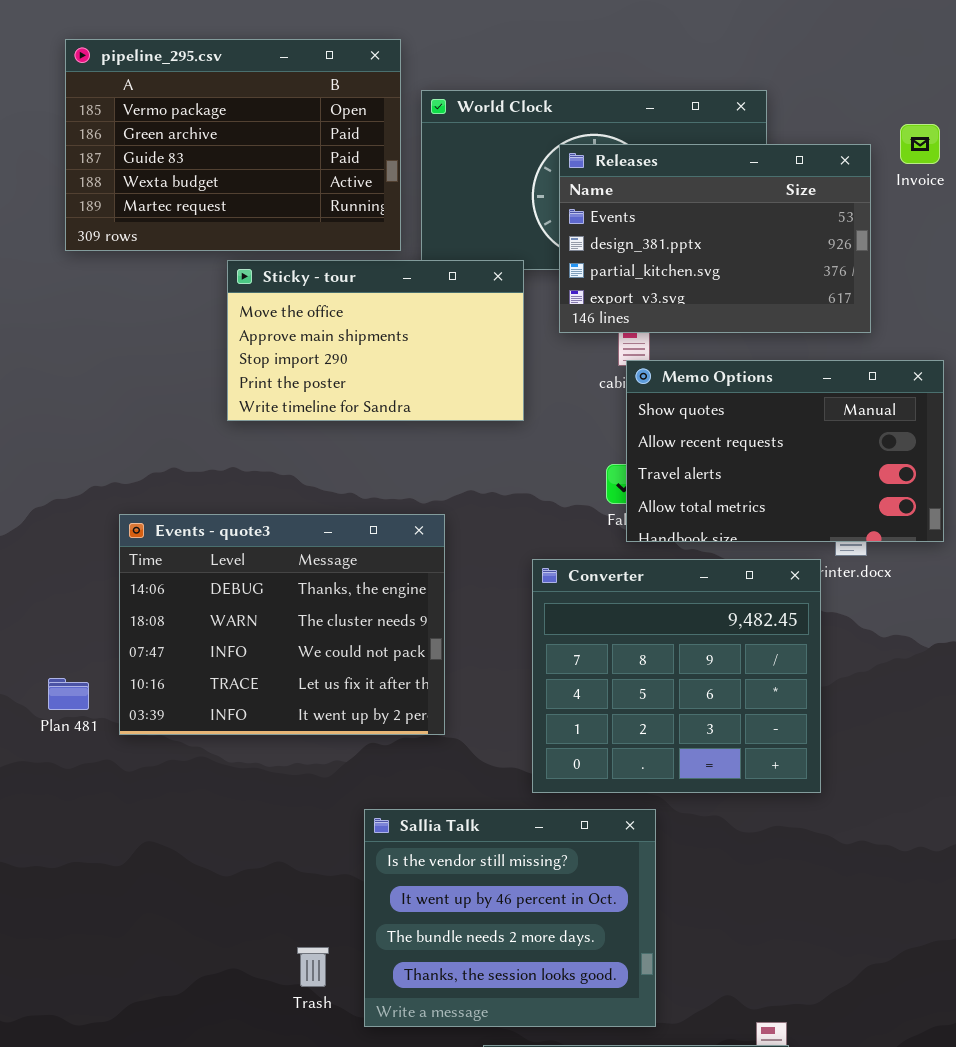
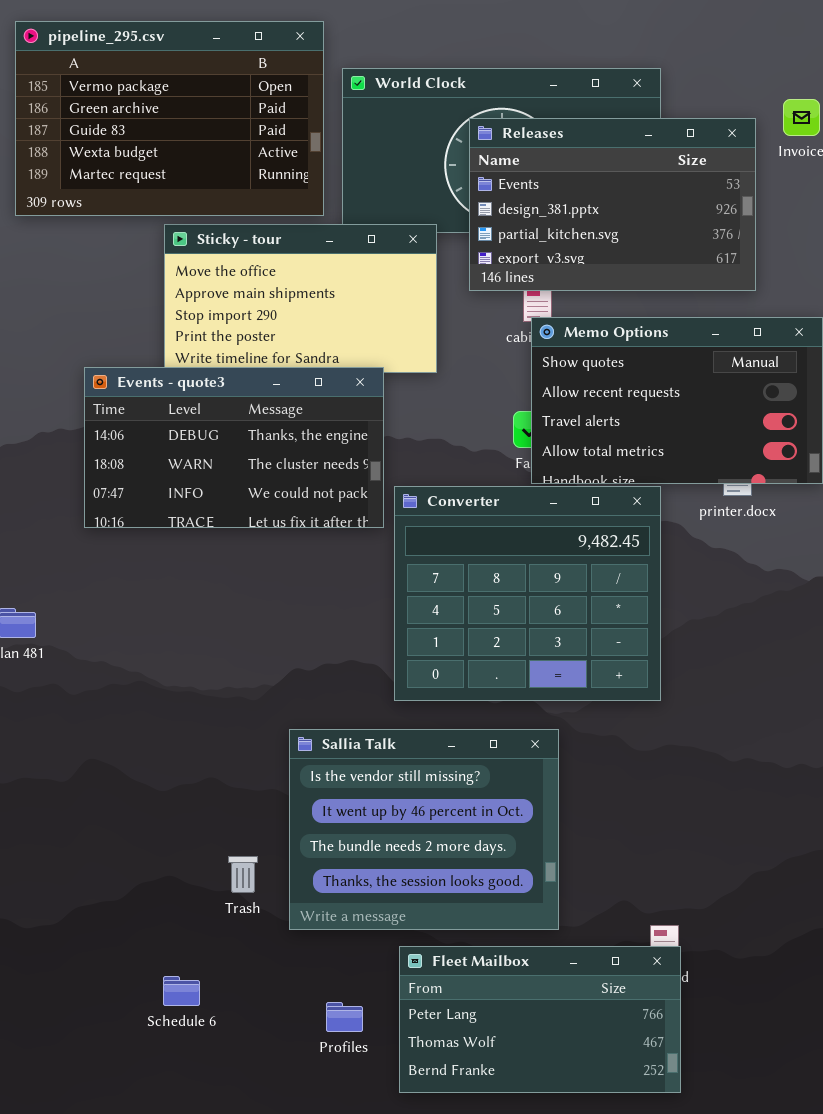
Events - quote3: [119,514,445,735] -> [84,367,384,528], moved, resized
Converter: [532,559,821,793] -> [394,486,661,701], moved

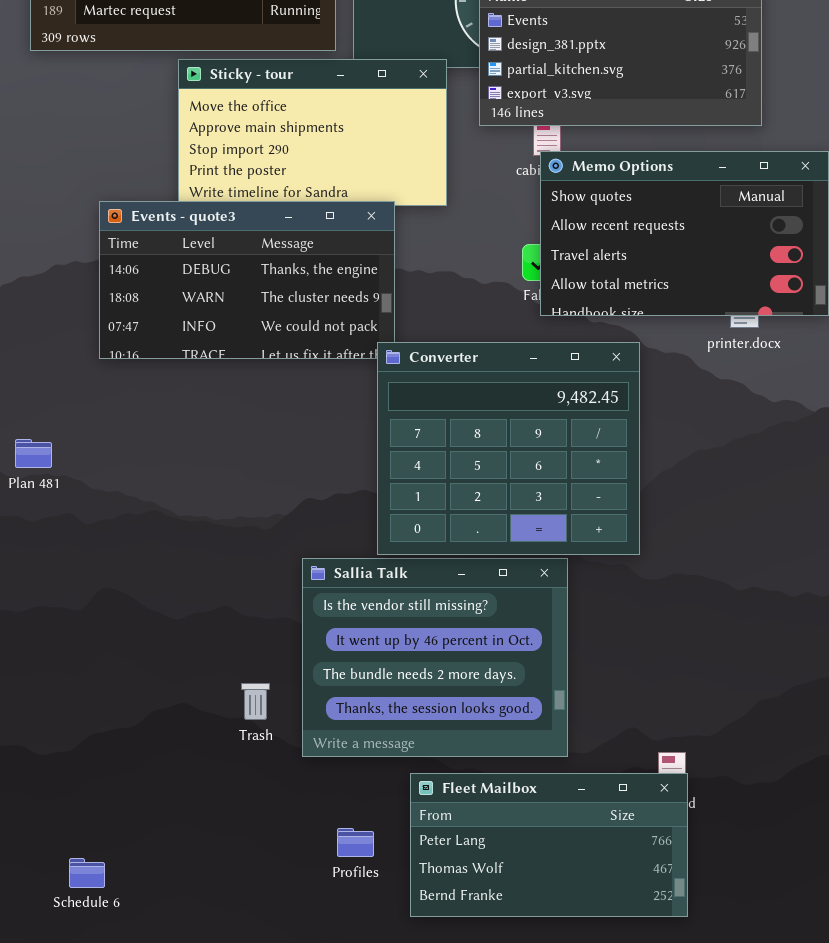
Converter: [394,486,661,701] -> [377,342,640,555], moved
Schedule 6: [163,976,200,1006] -> [69,858,105,888], moved

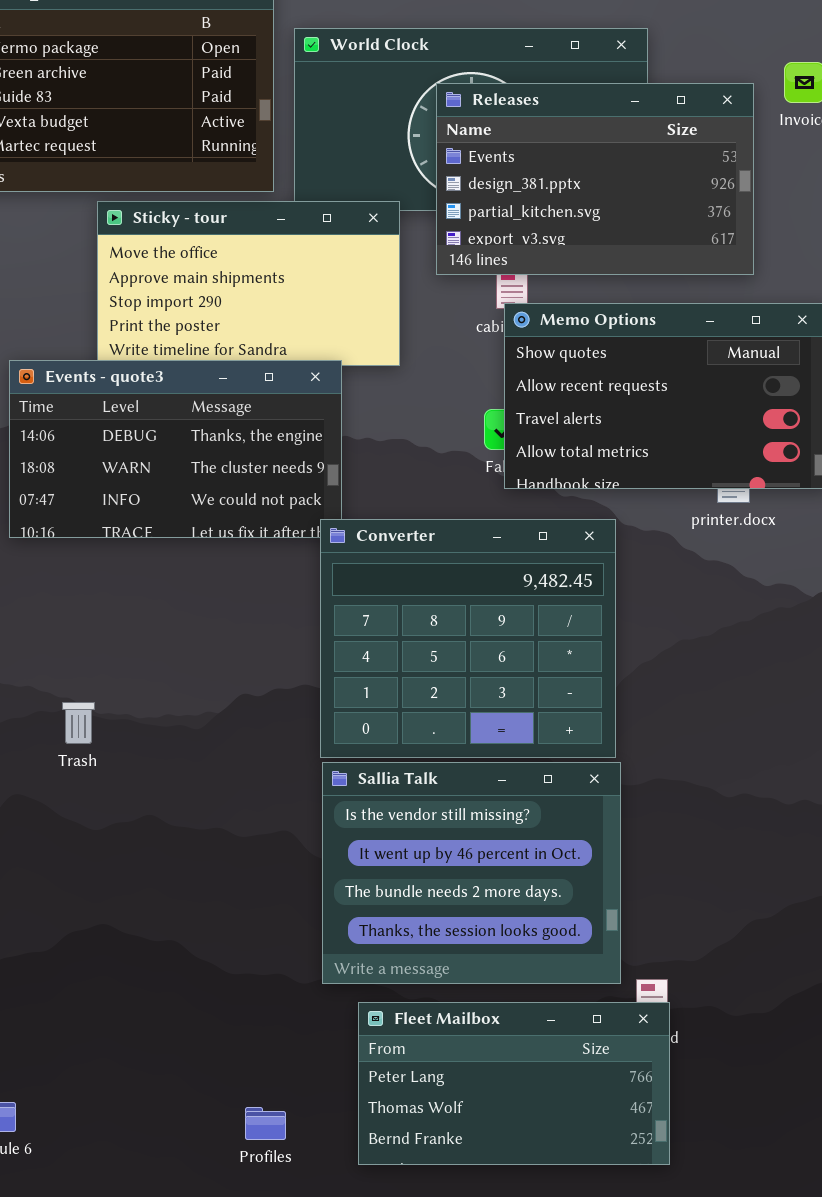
Sallia Talk: [302,558,568,757] -> [322,762,621,984], moved
Trash: [241,683,270,720] -> [62,702,95,744], moved
Profiles: [337,828,374,857] -> [245,1107,286,1140], moved

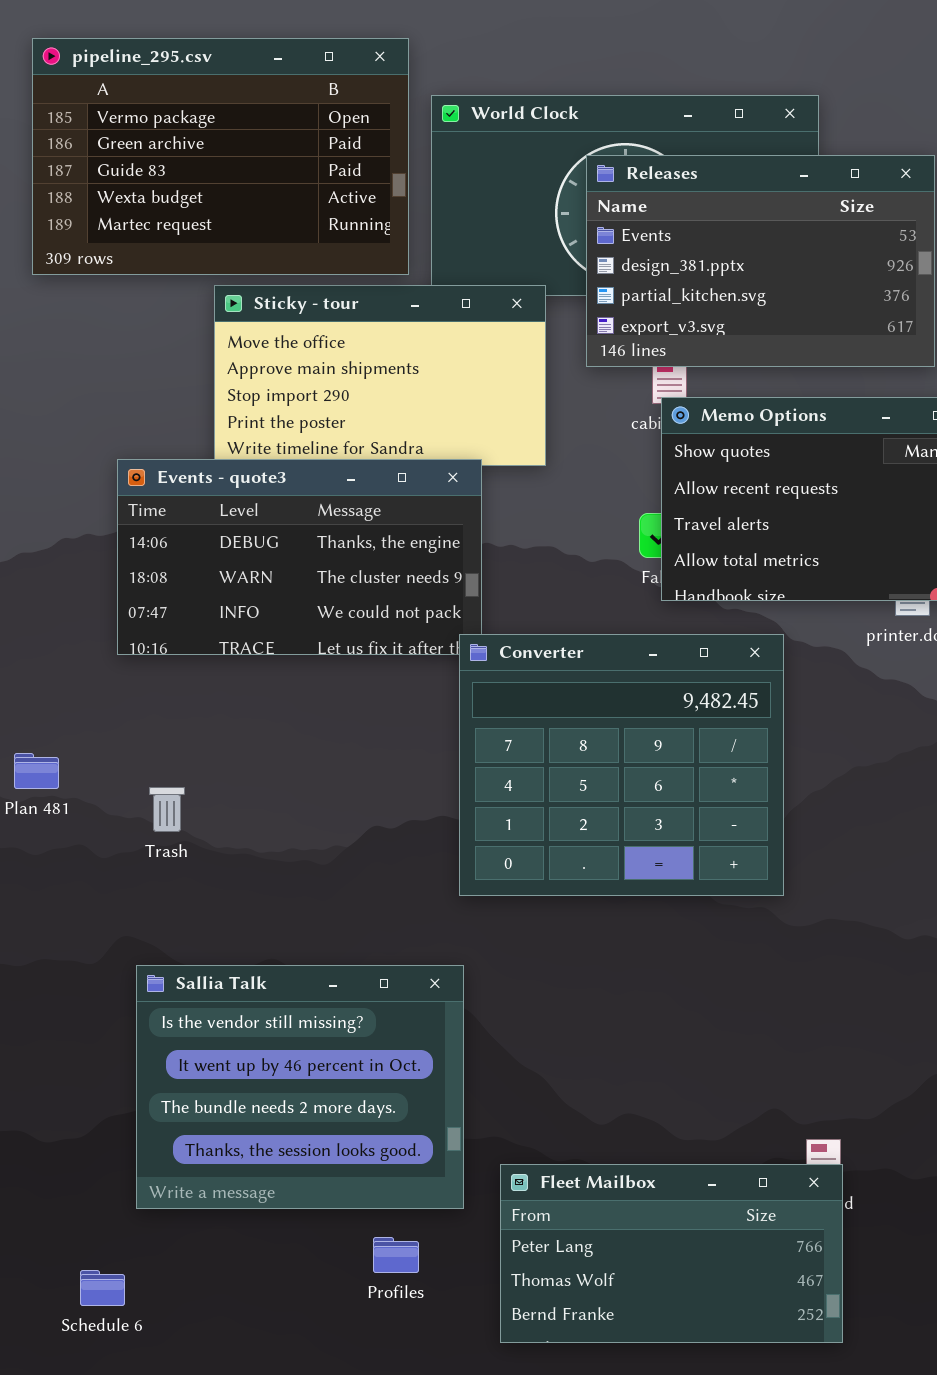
Trash: [62,702,95,744] -> [149,787,185,832], moved
Sallia Talk: [322,762,621,984] -> [136,965,464,1209], moved
Profiles: [245,1107,286,1140] -> [373,1237,419,1273], moved

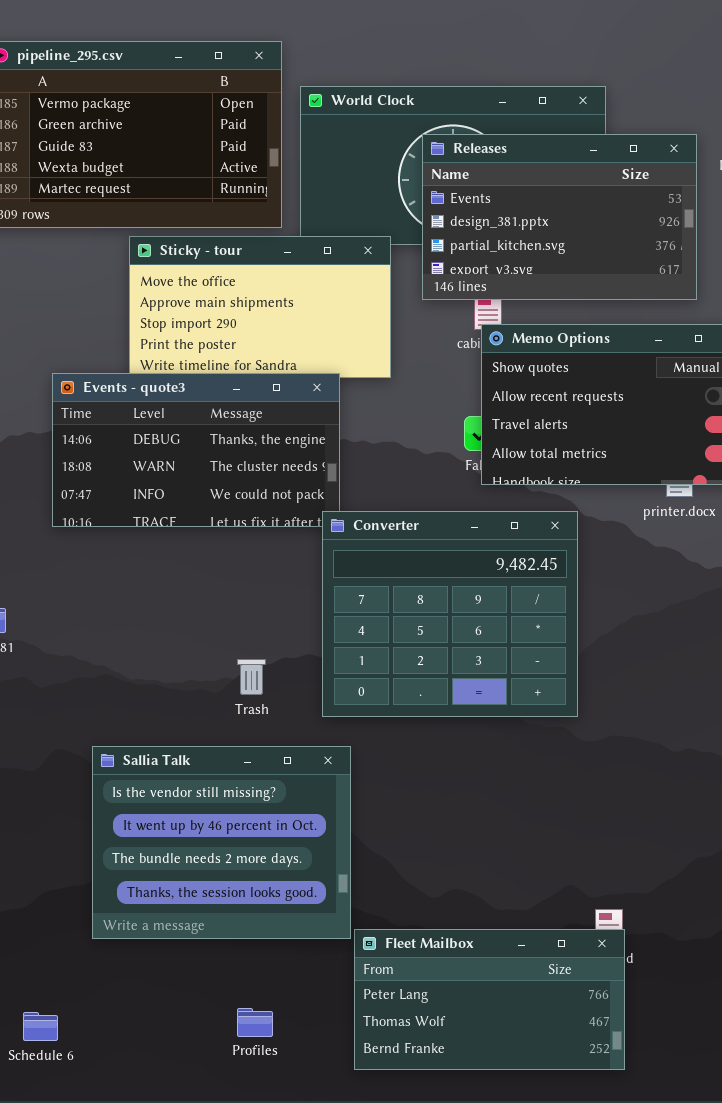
Trash: [149,787,185,832] -> [237,659,266,695], moved
Sallia Talk: [136,965,464,1209] -> [92,746,351,939], moved
Profiles: [373,1237,419,1273] -> [237,1008,273,1037], moved

